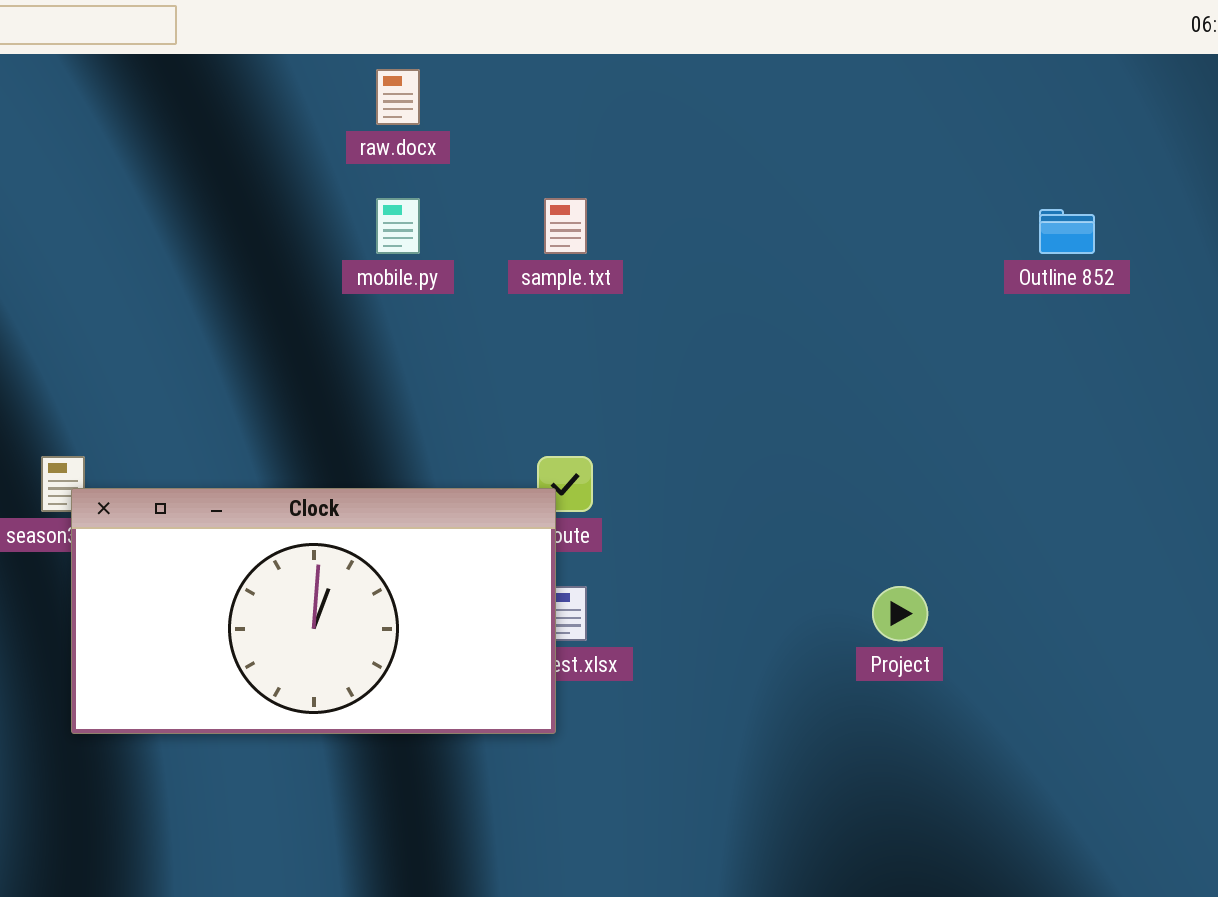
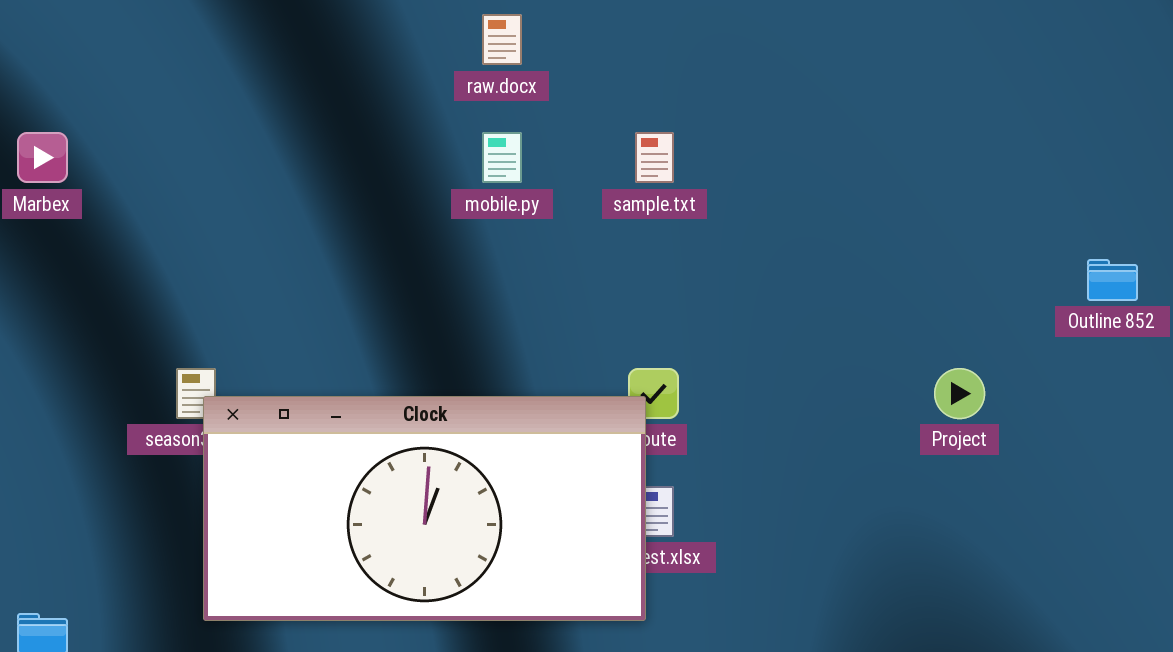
Outline 852: [1039,209,1095,254] -> [1087,259,1138,301], moved
Project: [872,586,928,641] -> [934,368,985,419], moved

